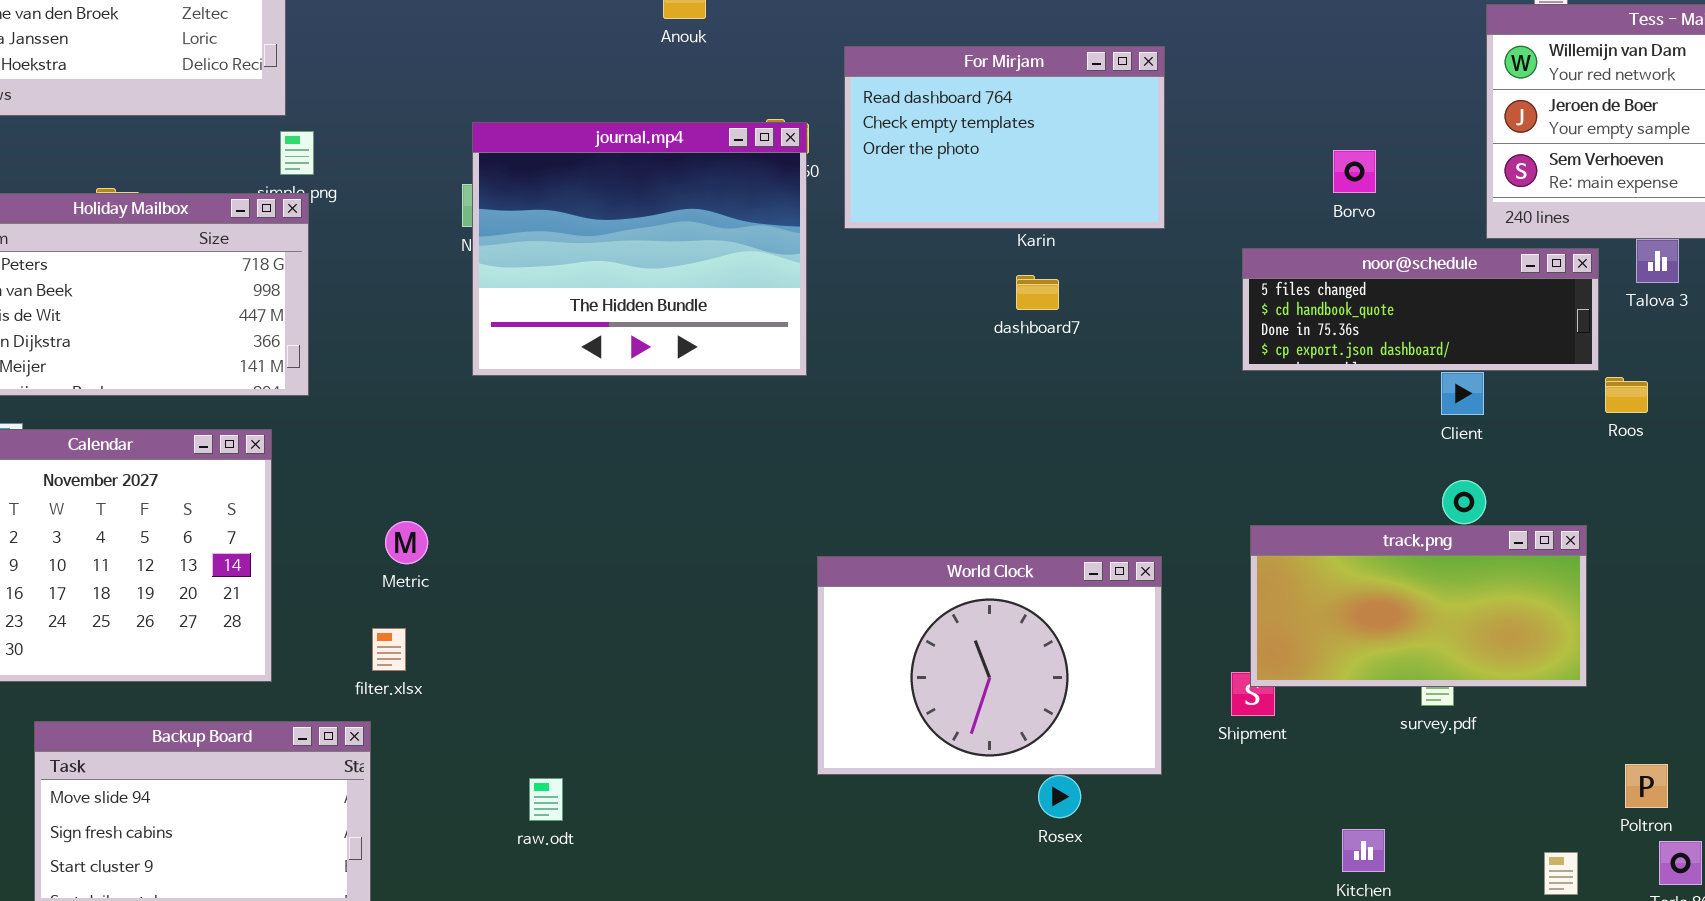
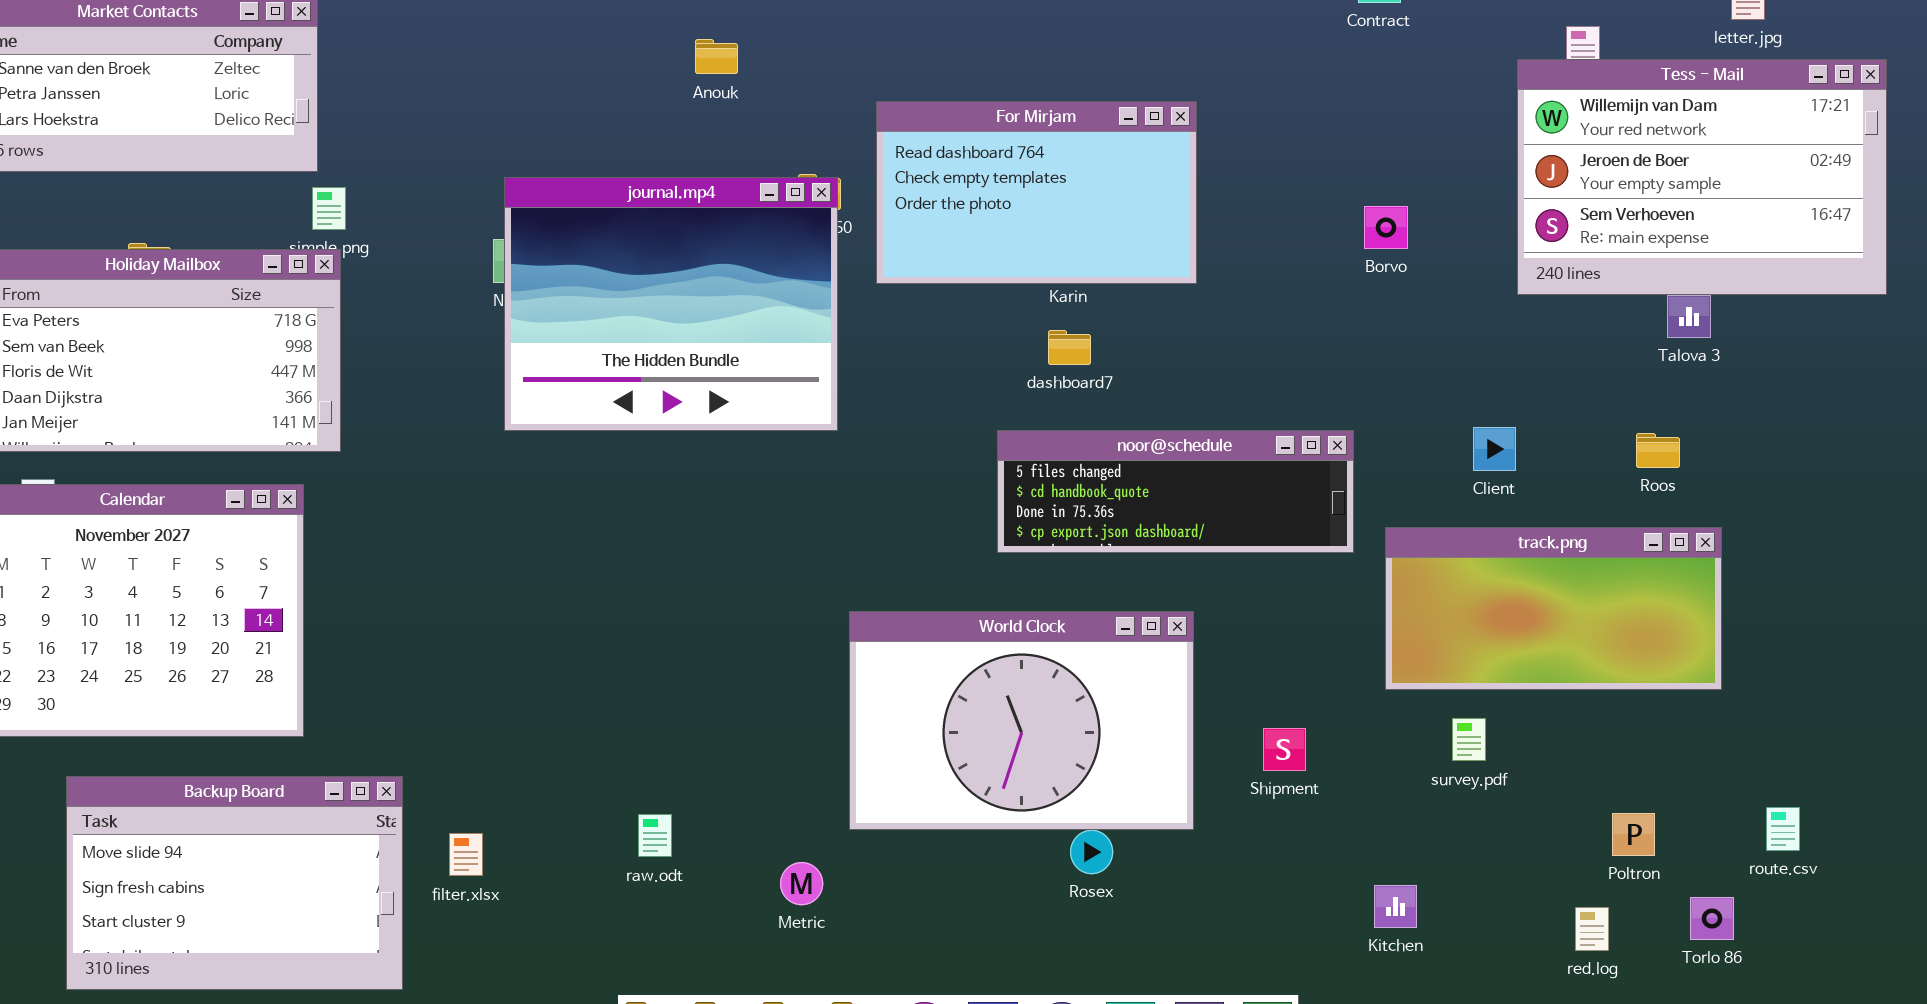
noor@schedule: [1242,248,1599,371] -> [997,430,1354,553], moved
Metric: [385,521,428,564] -> [780,862,823,905], moved
track.png: [1250,525,1587,687] -> [1385,527,1722,690], moved
filter.xlsx: [372,628,406,671] -> [449,833,483,876], moved
Poltron: [1625,764,1668,808] -> [1612,813,1655,856], moved
raw.odt: [529,778,563,821] -> [638,814,672,857], moved

